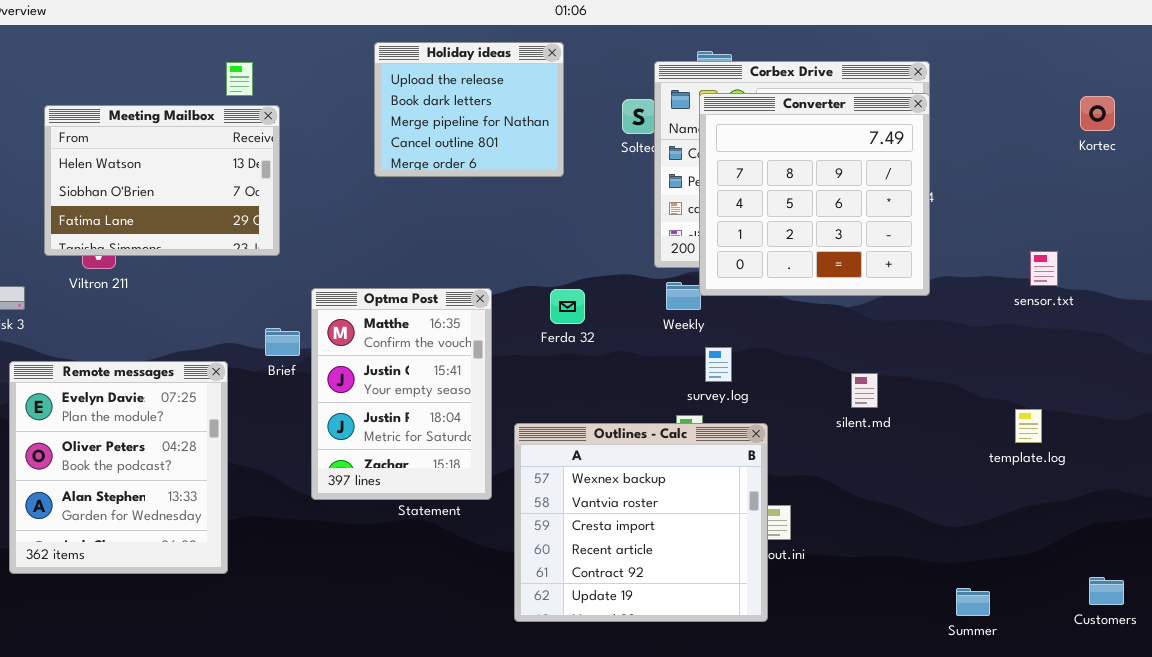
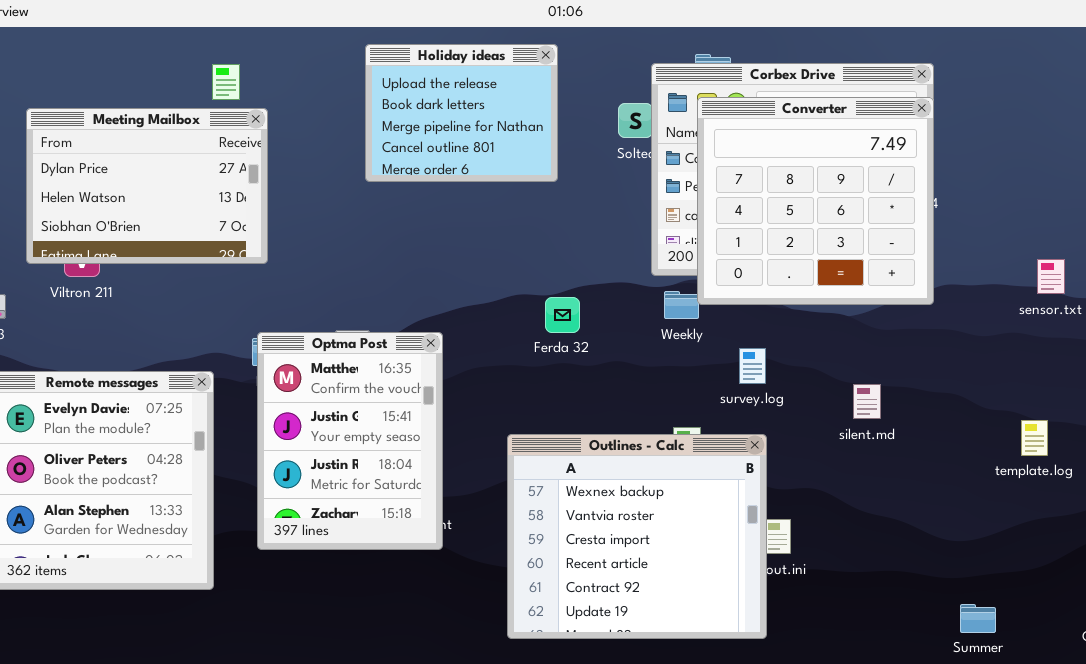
Meeting Mailbox: [44,105,280,256] -> [26,108,268,264], scrolled up 1 row
Optma Post: [311,288,492,500] -> [257,332,443,550], moved
survey.log: [705,347,732,382] -> [739,348,766,384], moved

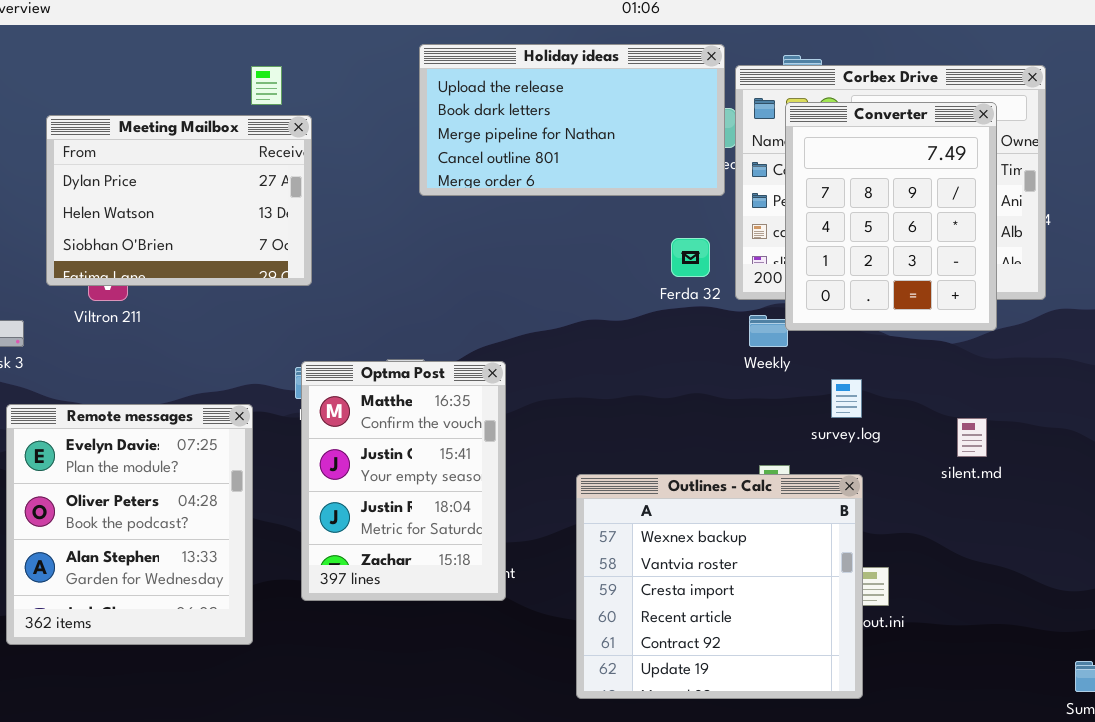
Holiday ideas: [365,44,558,182] -> [419,44,725,196], resized
Converter: [697,97,934,305] -> [785,102,997,331], resized
Ferda 32: [545,297,580,333] -> [671,238,710,277], moved

